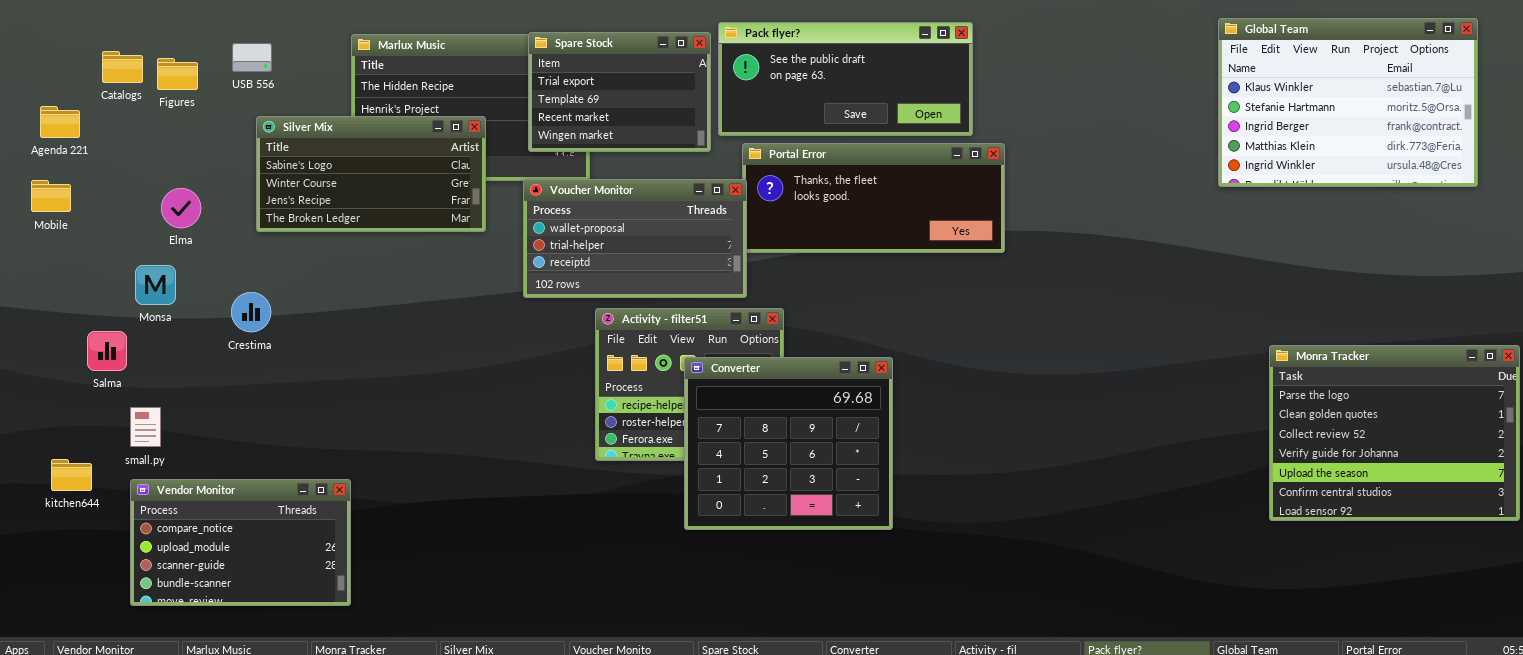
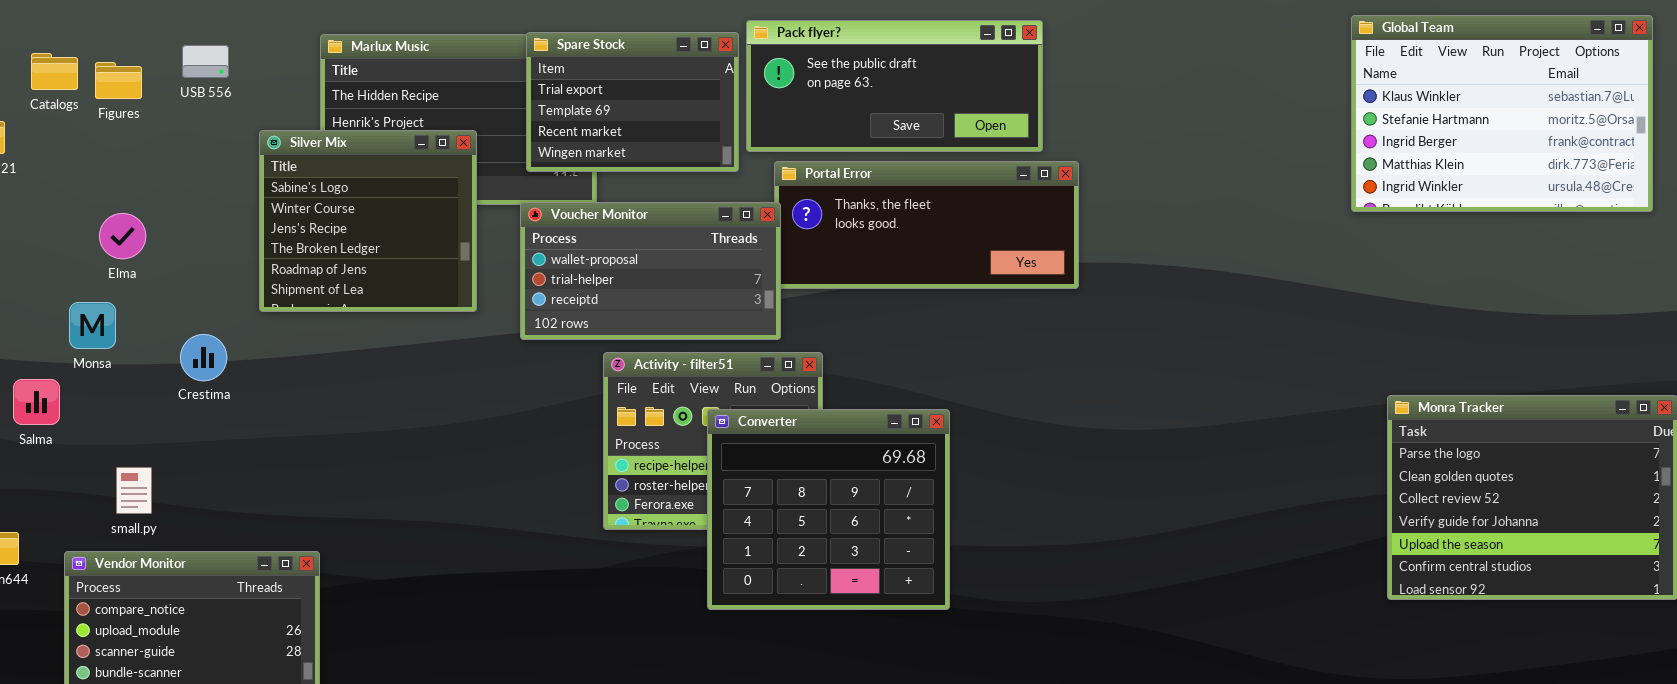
Global Team: [1218,18,1478,187] -> [1351,15,1653,212], moved
Silver Mix: [256,116,486,232] -> [259,130,477,312], resized
small.py: [130,407,161,447] -> [116,467,152,514], moved

